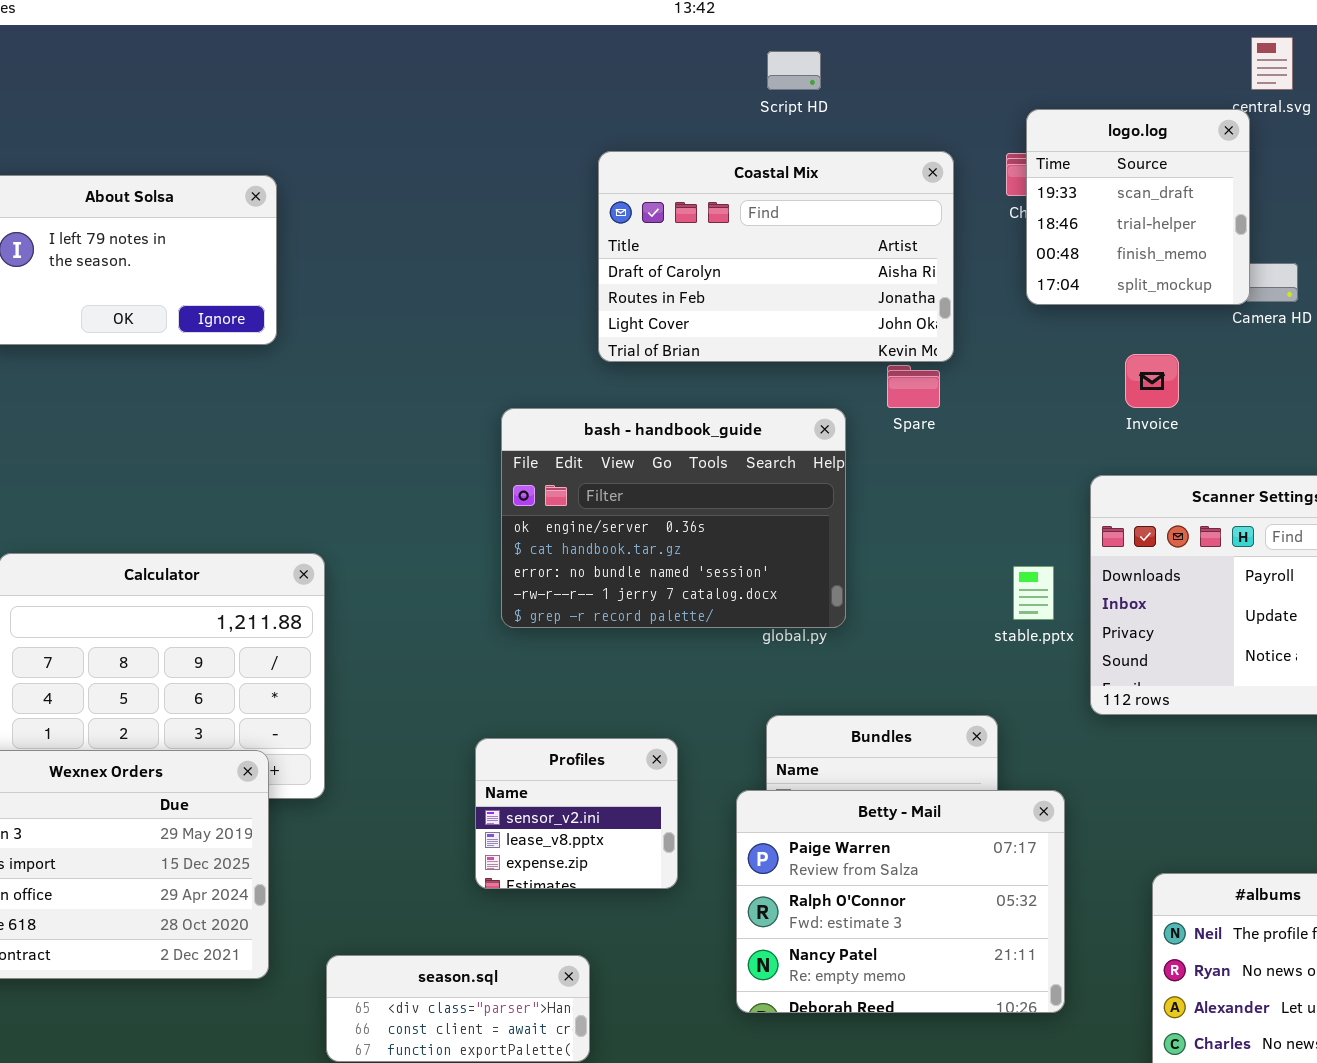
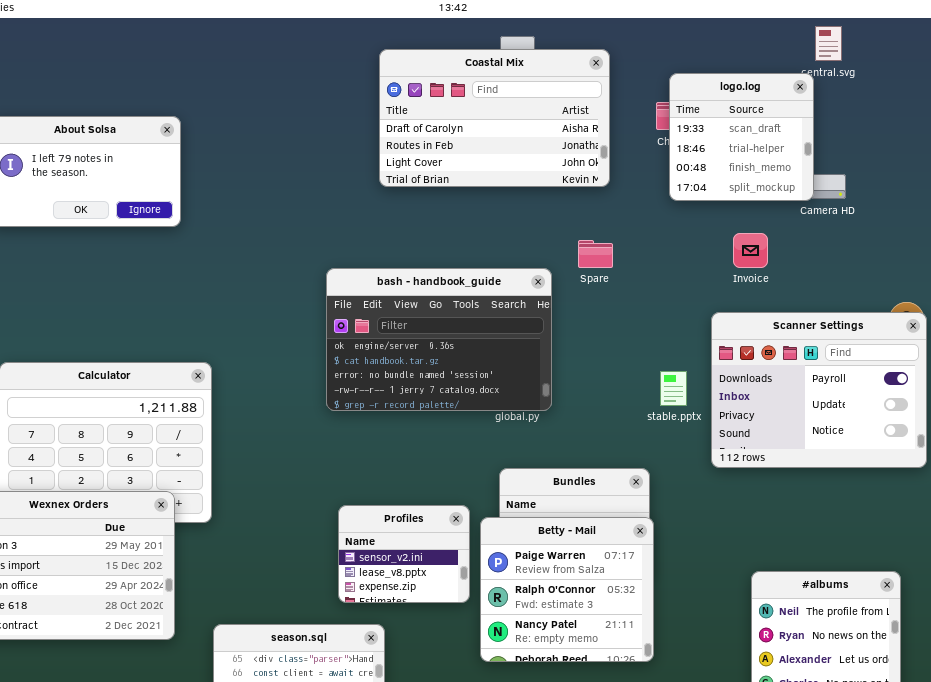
Coastal Mix: [598,151,954,362] -> [379,49,610,187], moved
Profiles: [475,738,678,889] -> [338,505,470,603], moved
Betty - Mail: [736,790,1065,1013] -> [480,517,654,662], resized

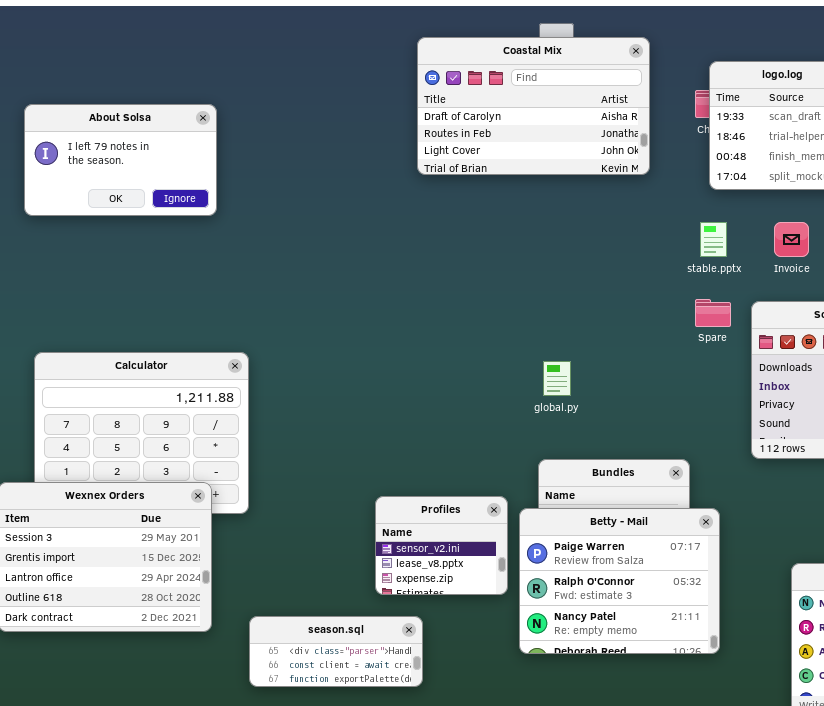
Spare: [578,240,613,268] -> [695,299,731,327], moved
bash - handbook_guide: [326,268,552,411] -> none, closed
stable.pptx: [660,371,687,406] -> [700,222,727,257], moved
Betty - Mail: [480,517,654,662] -> [519,508,720,654], resized

